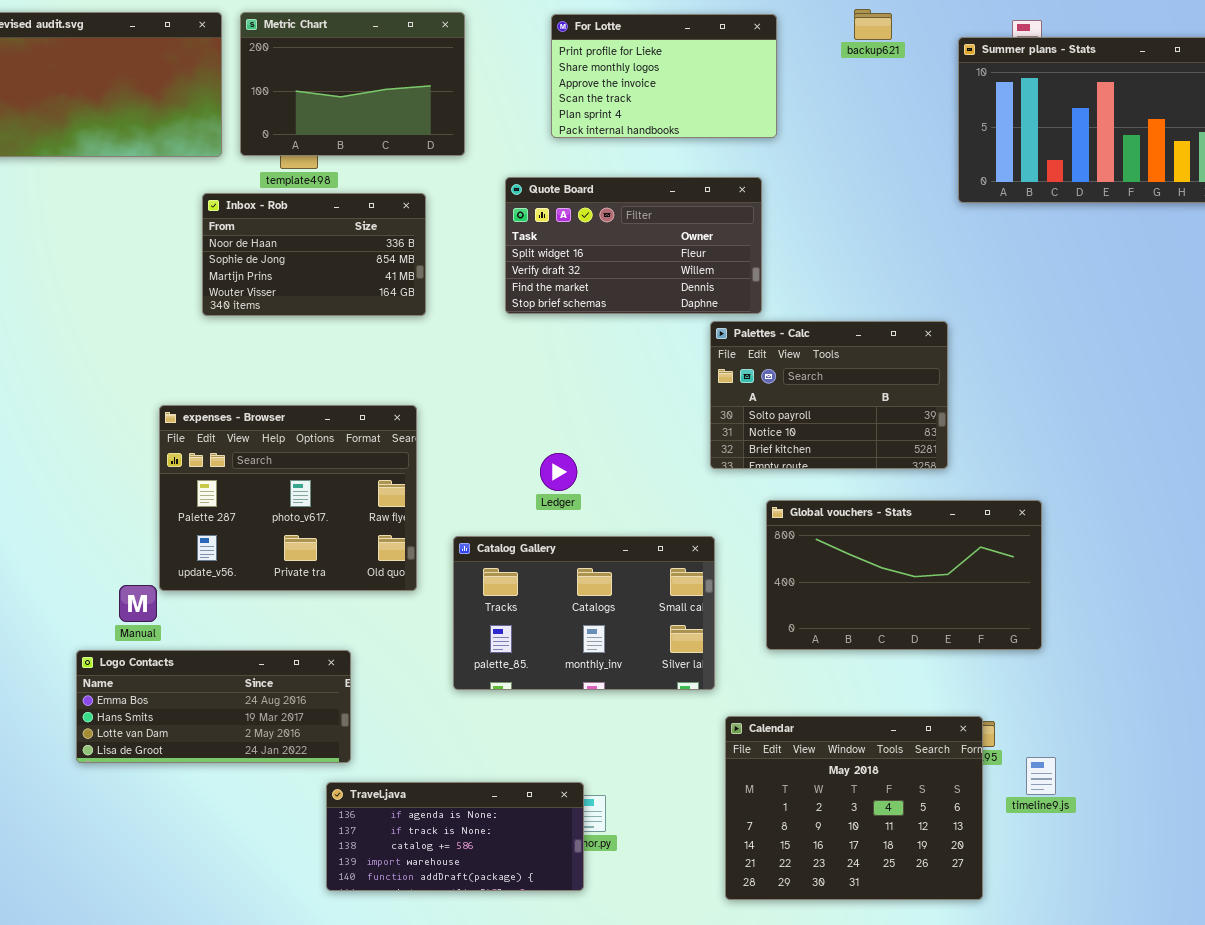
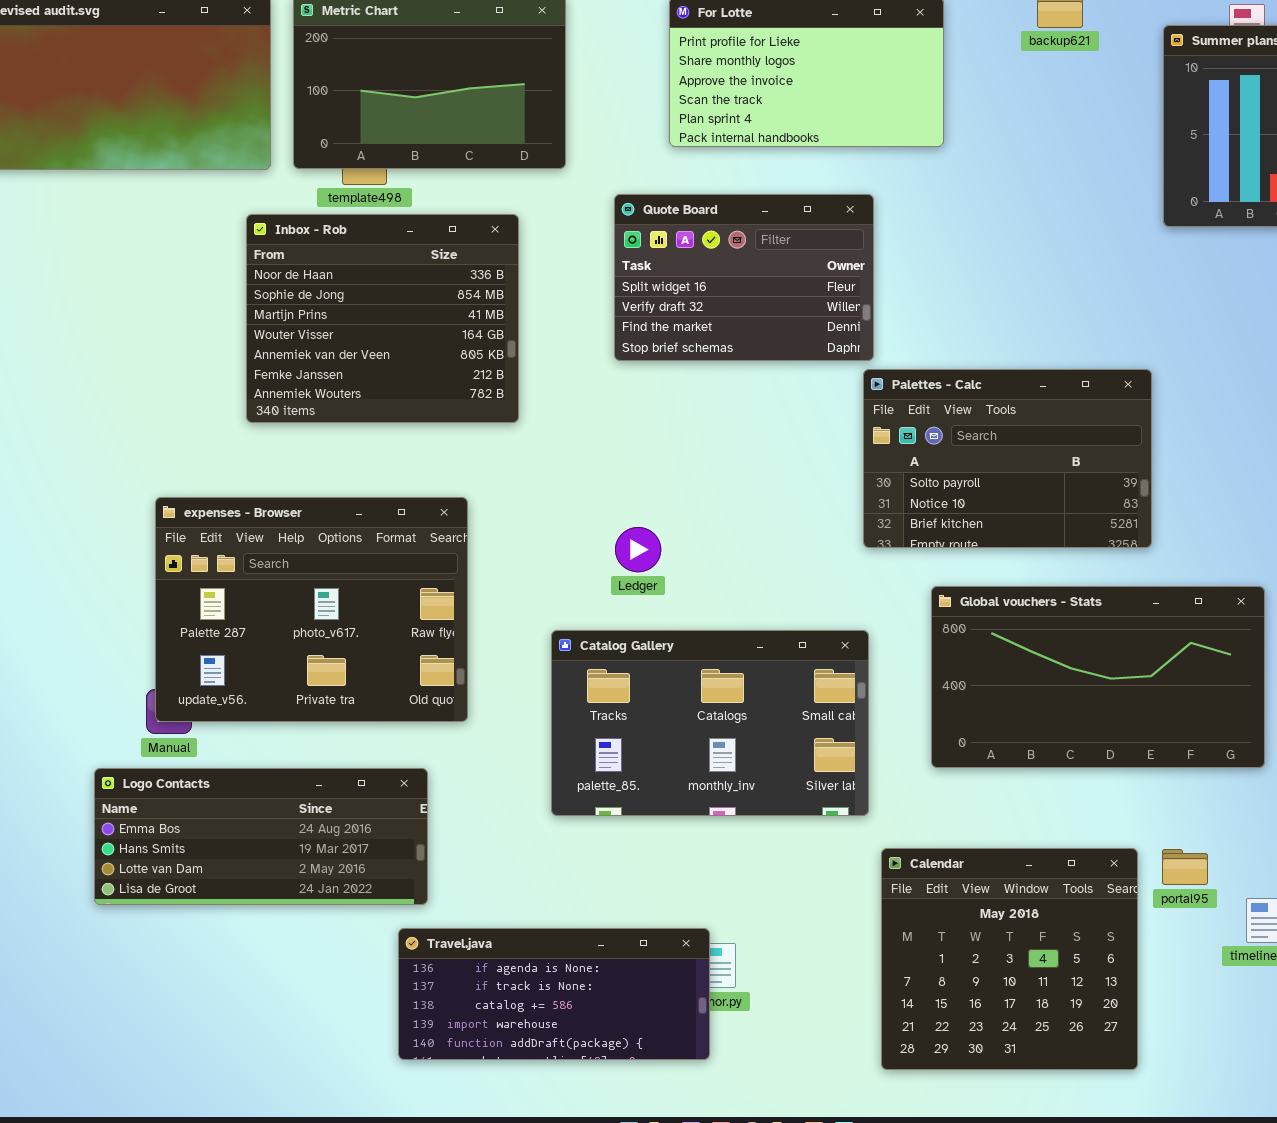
Quote Board: [505,177,762,314] -> [614,194,874,361], resized
Inbox - Rob: [202,193,426,316] -> [246,214,519,423], resized
expenses - Browser: [159,405,417,591] -> [155,497,468,722], moved
Ledger: [540,453,577,491] -> [615,527,661,572], moved
Calendar: [725,716,983,900] -> [881,848,1138,1070], resized

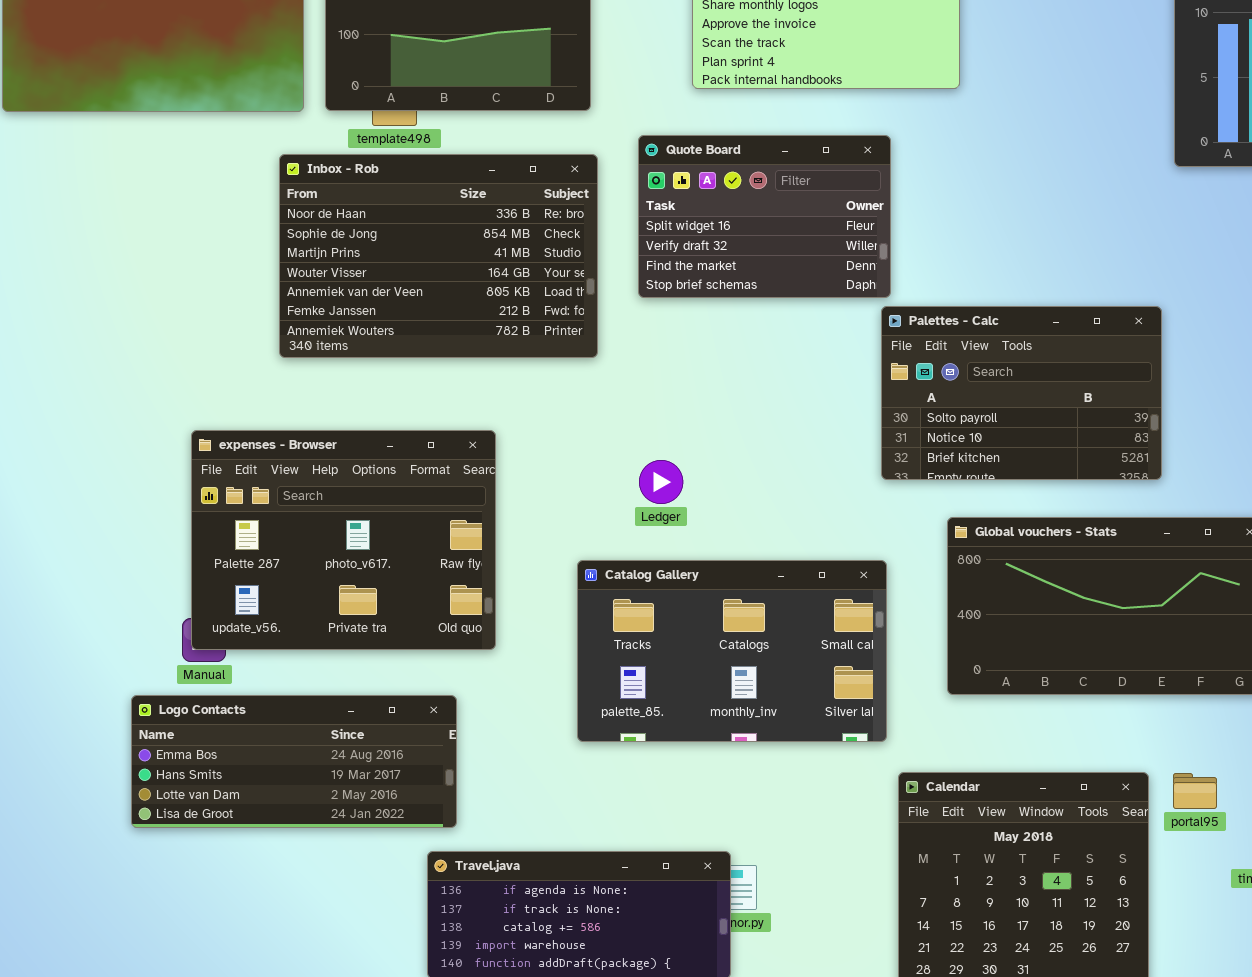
Inbox - Rob: [246,214,519,423] -> [279,154,598,358], resized

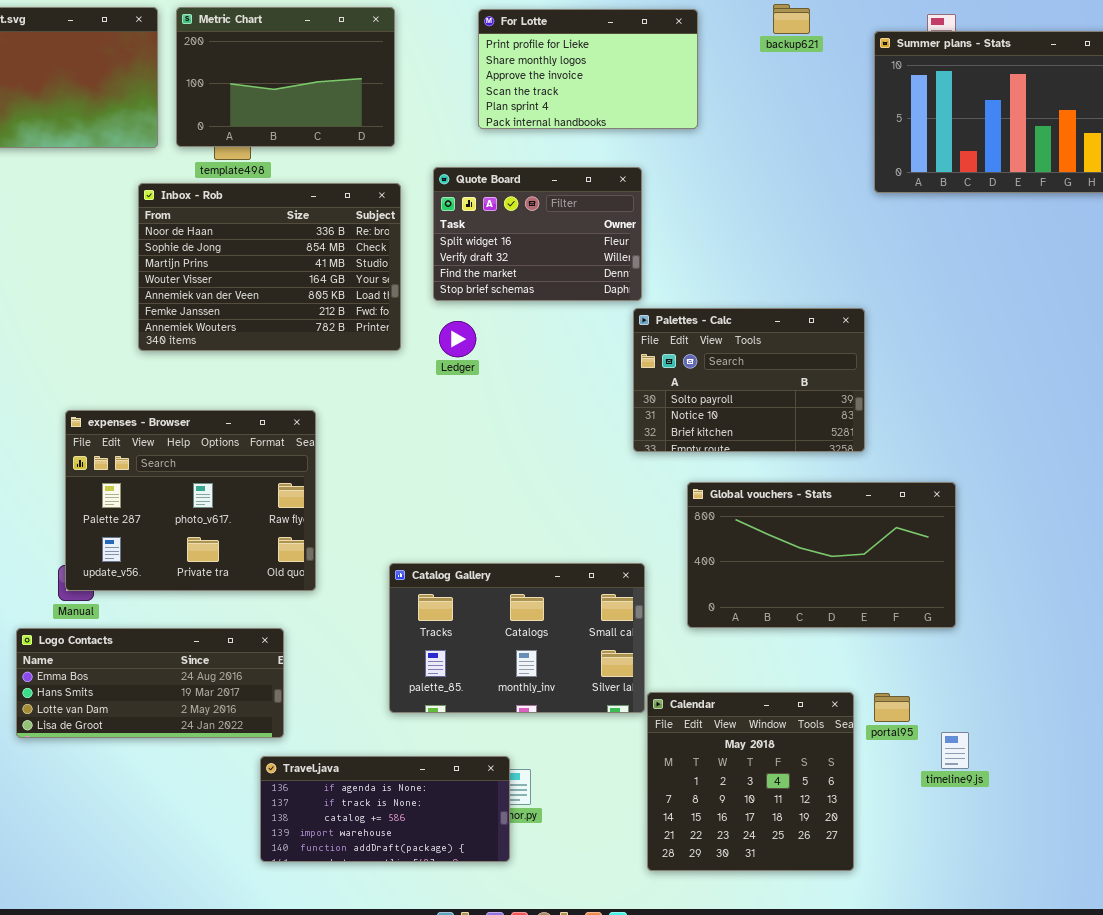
Ledger: [639,460,683,504] -> [439,321,476,357], moved
Catalog Gallery: [577,560,887,742] -> [389,563,645,713], moved

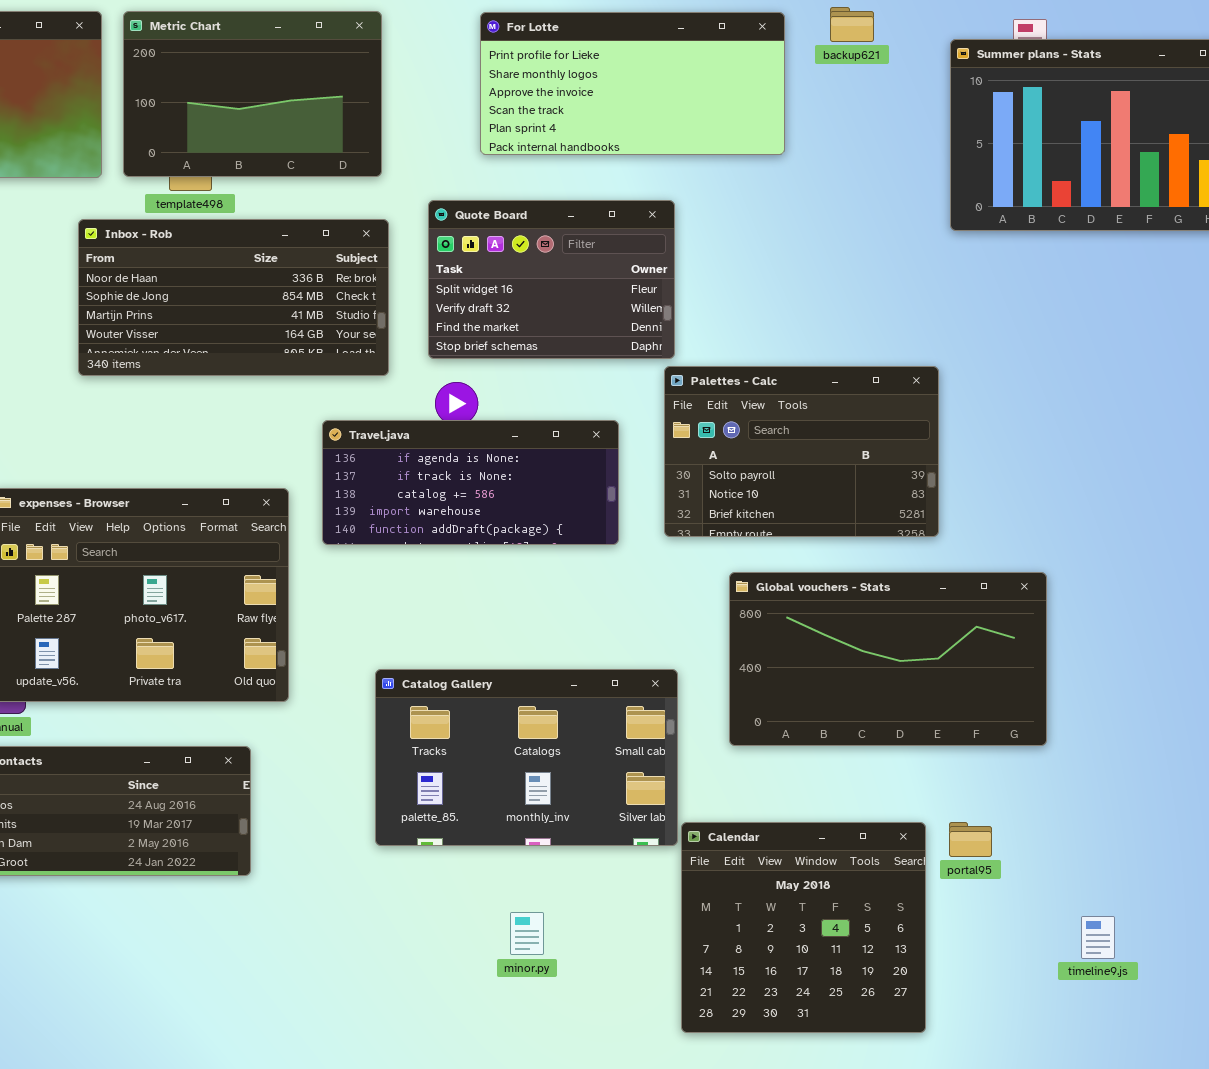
For Lotte: [478,9,698,129] -> [480,12,785,155], resized
Inbox - Rob: [138,183,401,351] -> [78,219,389,376], resized
timeline9.js: [941,732,969,769] -> [1081,916,1115,959], moved
Travel.java: [260,756,510,862] -> [322,420,619,545], moved

